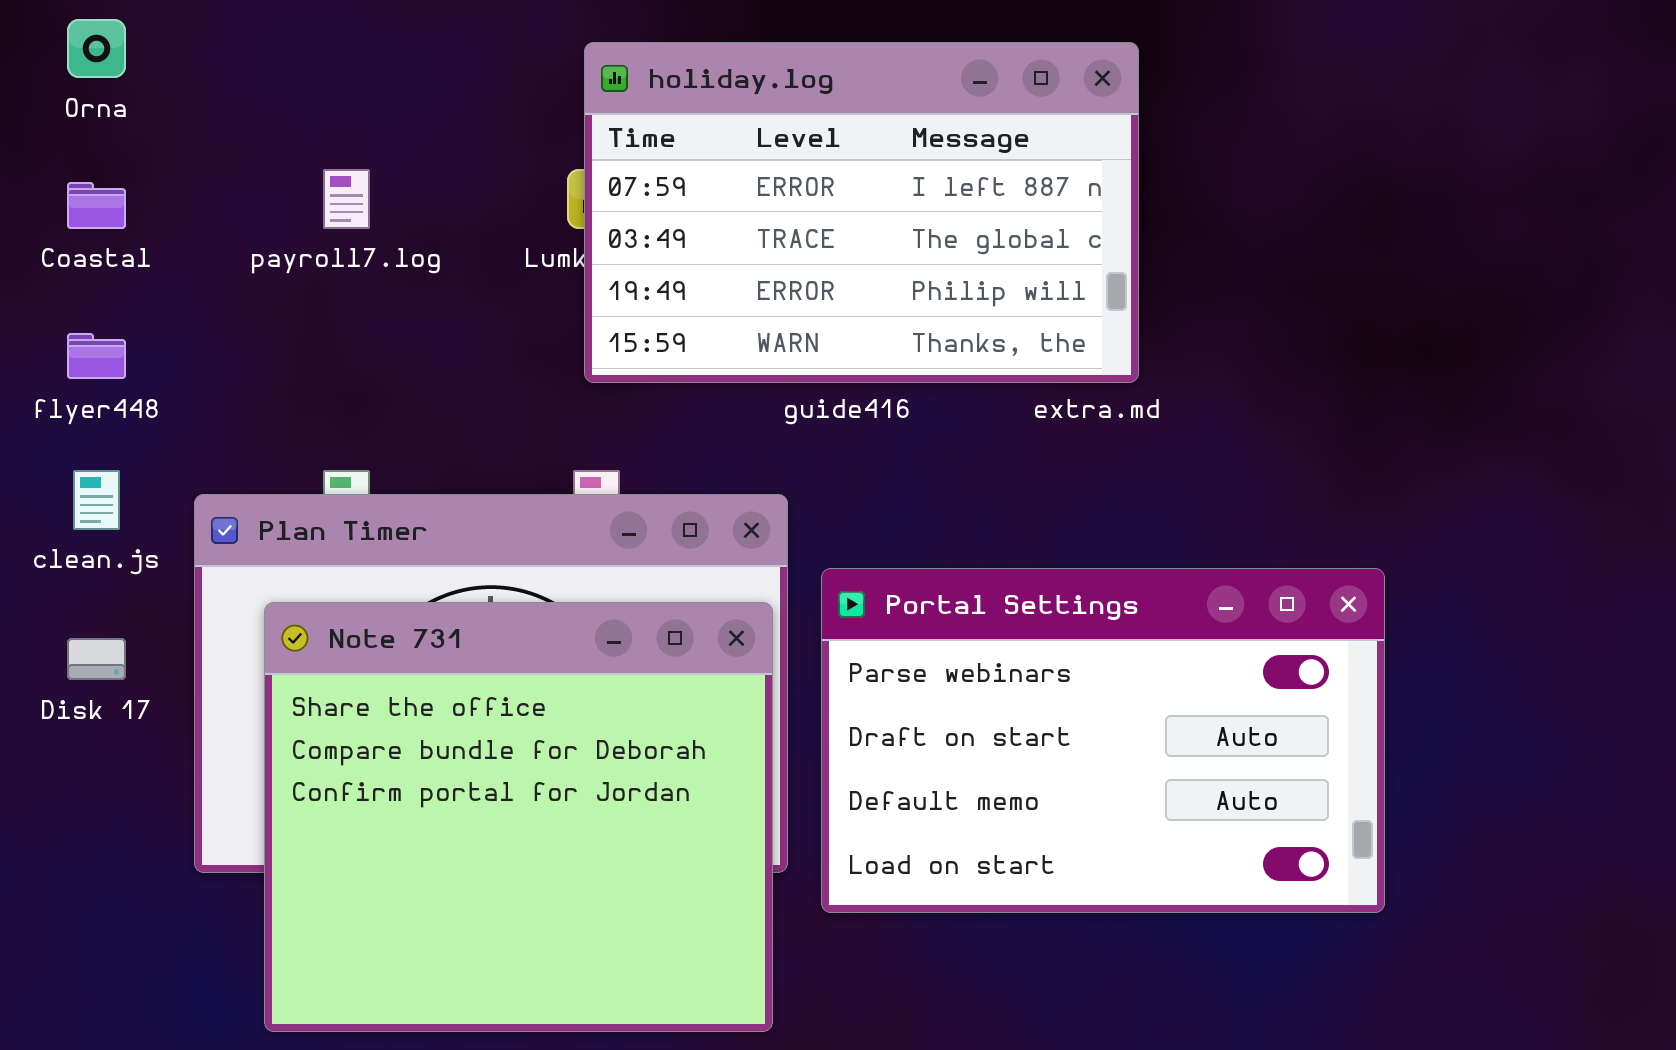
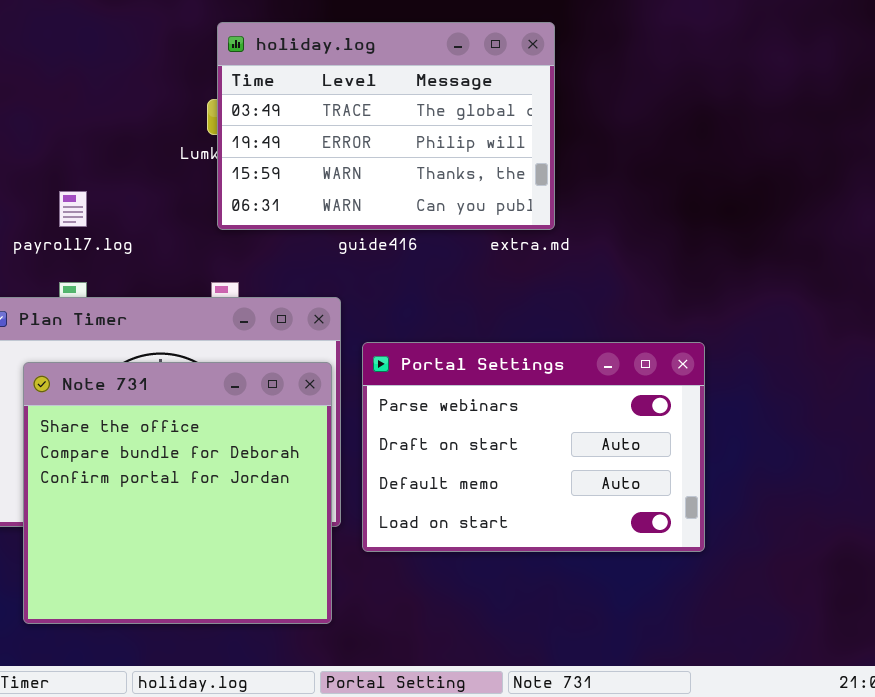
holiday.log: [584,42,1139,383] -> [217,22,555,230], scrolled down 1 row
payroll7.log: [323,169,370,229] -> [59,191,87,227], moved

